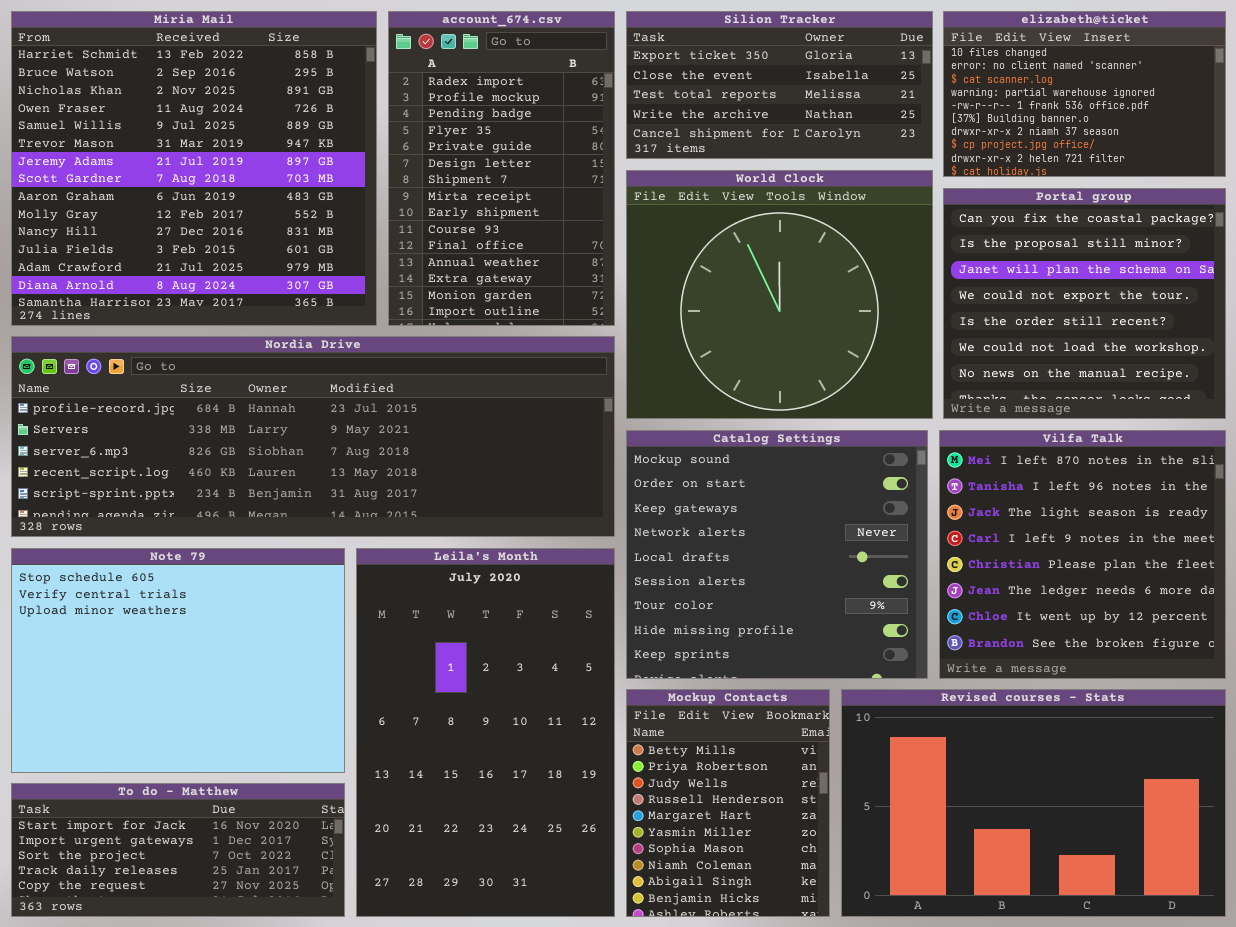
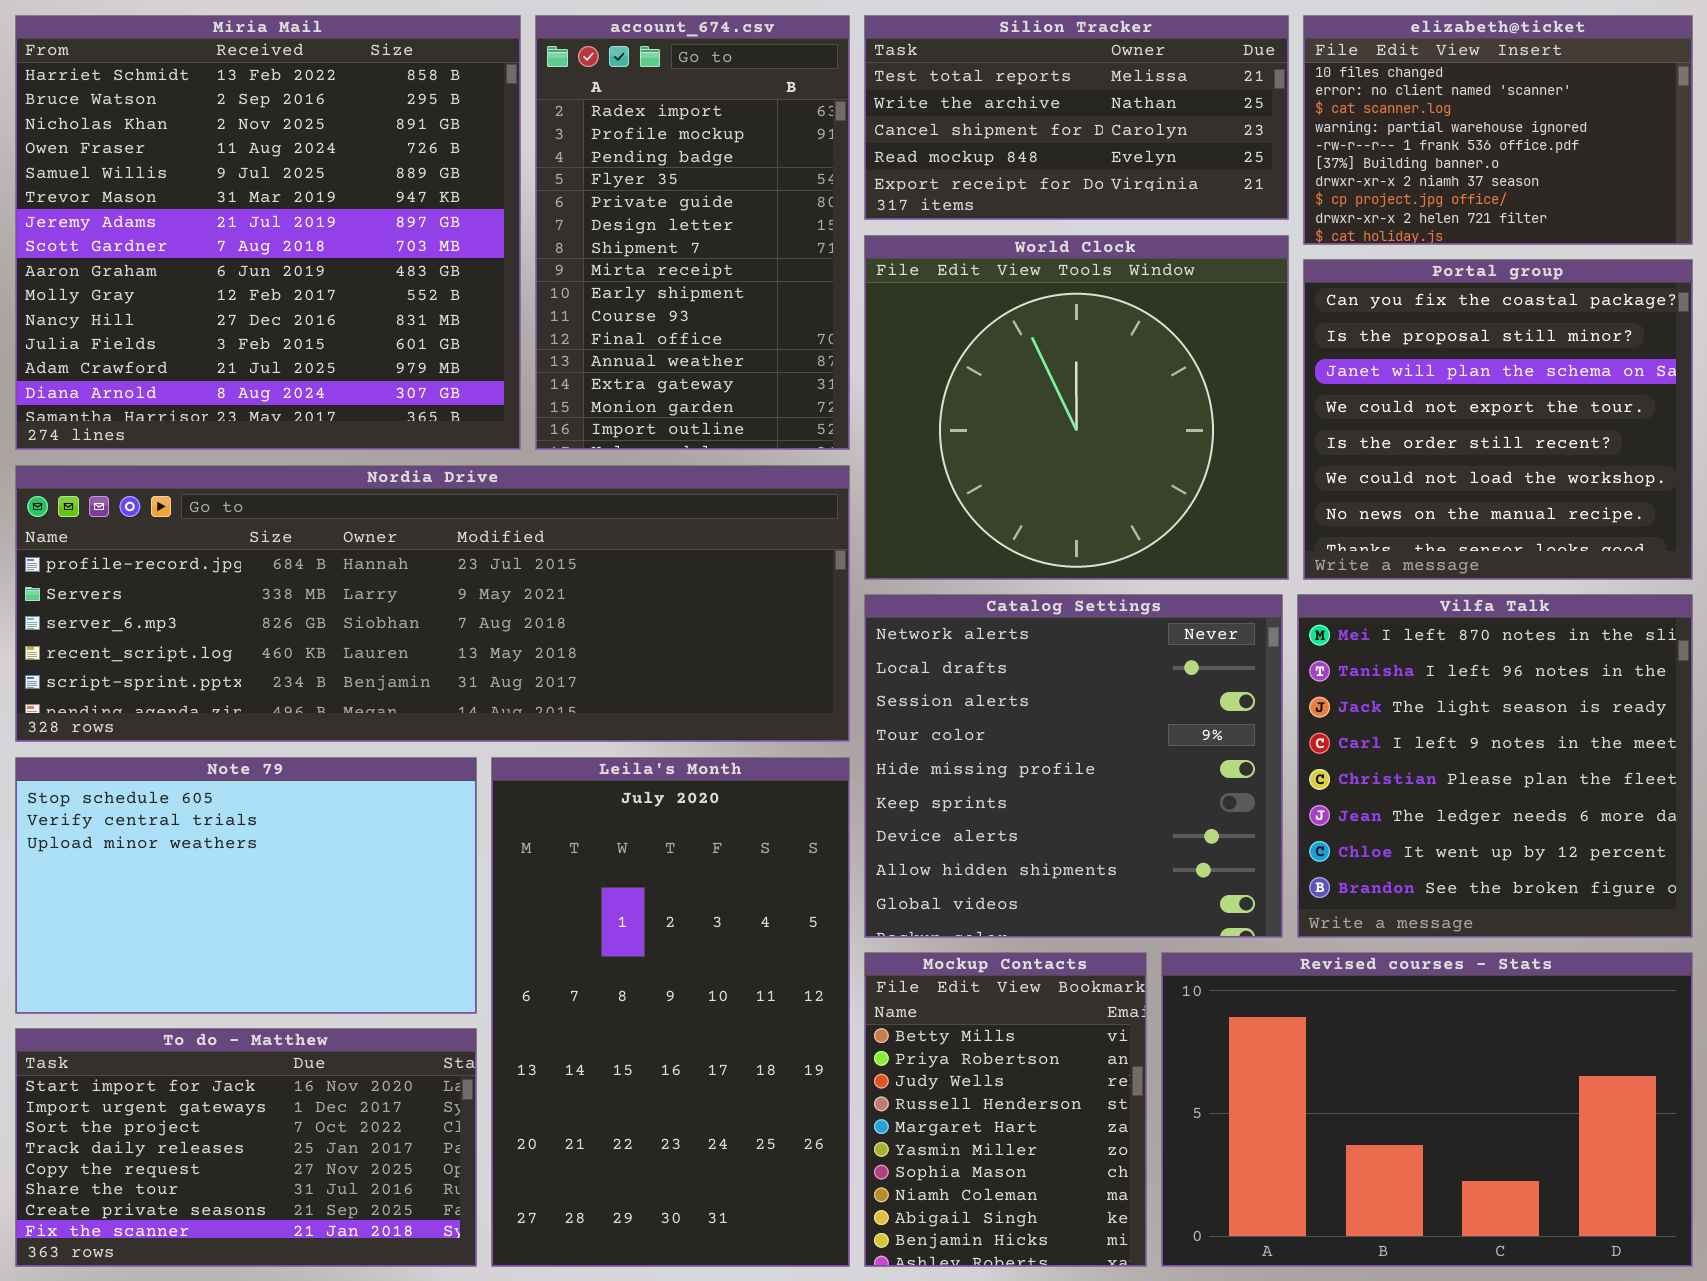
Silion Tracker: [626,11,933,159] -> [864,15,1289,220], scrolled down 2 rows
Catalog Settings: [626,430,928,679] -> [864,594,1283,938], scrolled down 3 rows
Note 79: [11,548,345,773] -> [15,757,477,1014], resized
To do - Matthew: [11,783,345,917] -> [15,1028,477,1267], resized

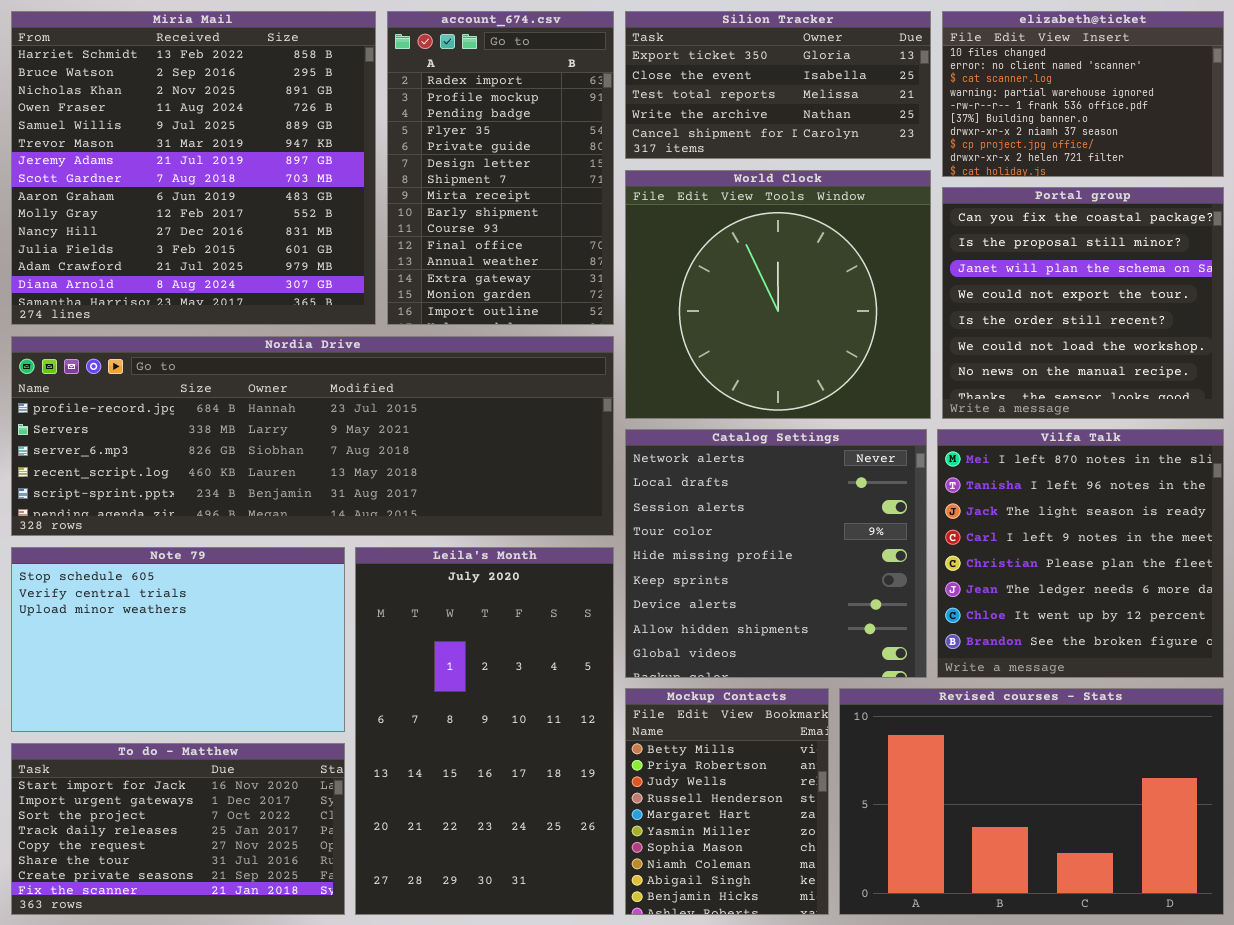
Silion Tracker: [864,15,1289,220] -> [625,11,931,159], scrolled up 2 rows

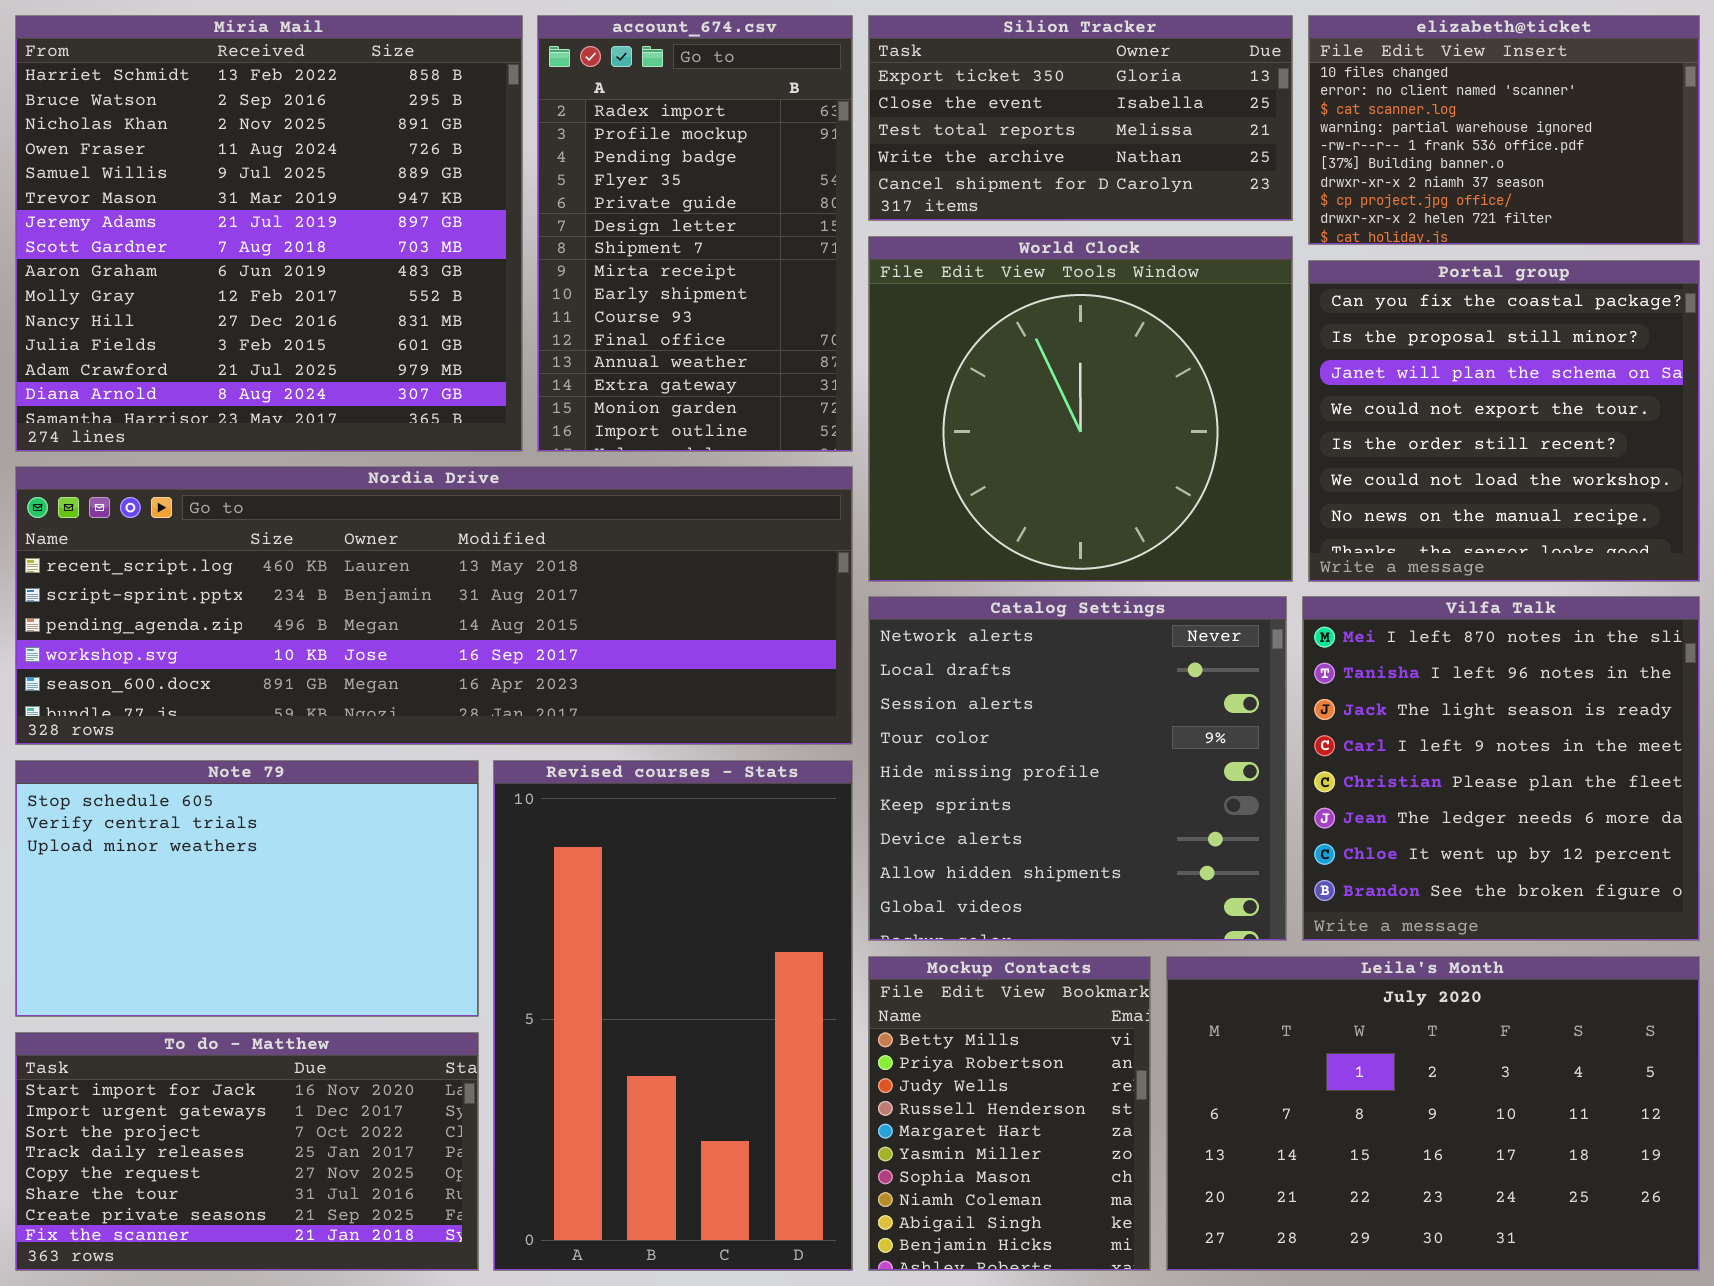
Nordia Drive: [11,336,614,536] -> [15,466,853,745], scrolled down 3 rows
Leila's Month: [355,547,614,915] -> [1166,956,1700,1271], moved, resized
Revised courses - Stats: [839,688,1224,915] -> [493,760,853,1271], moved, resized

